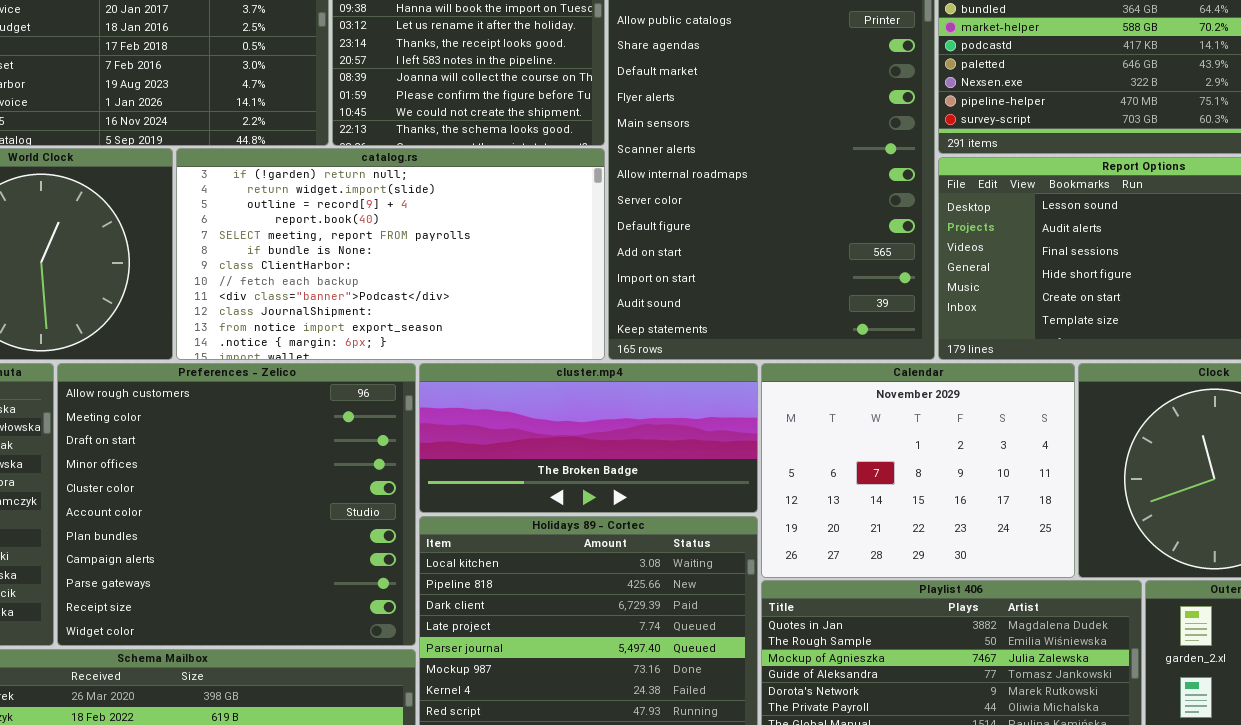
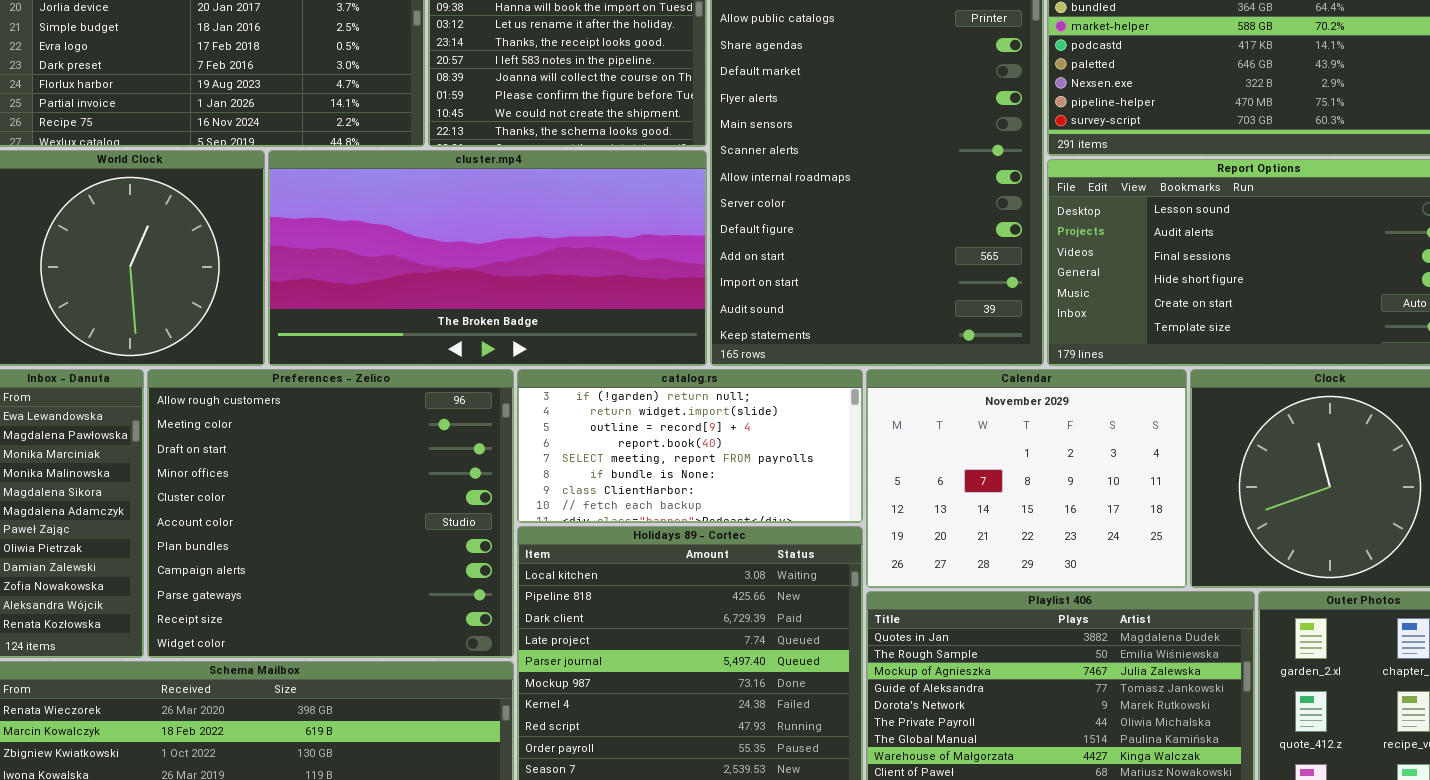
catalog.rs: [176,148,605,360] -> [517,369,863,523], moved, resized
cluster.mp4: [419,363,758,513] -> [268,150,707,366], moved, resized

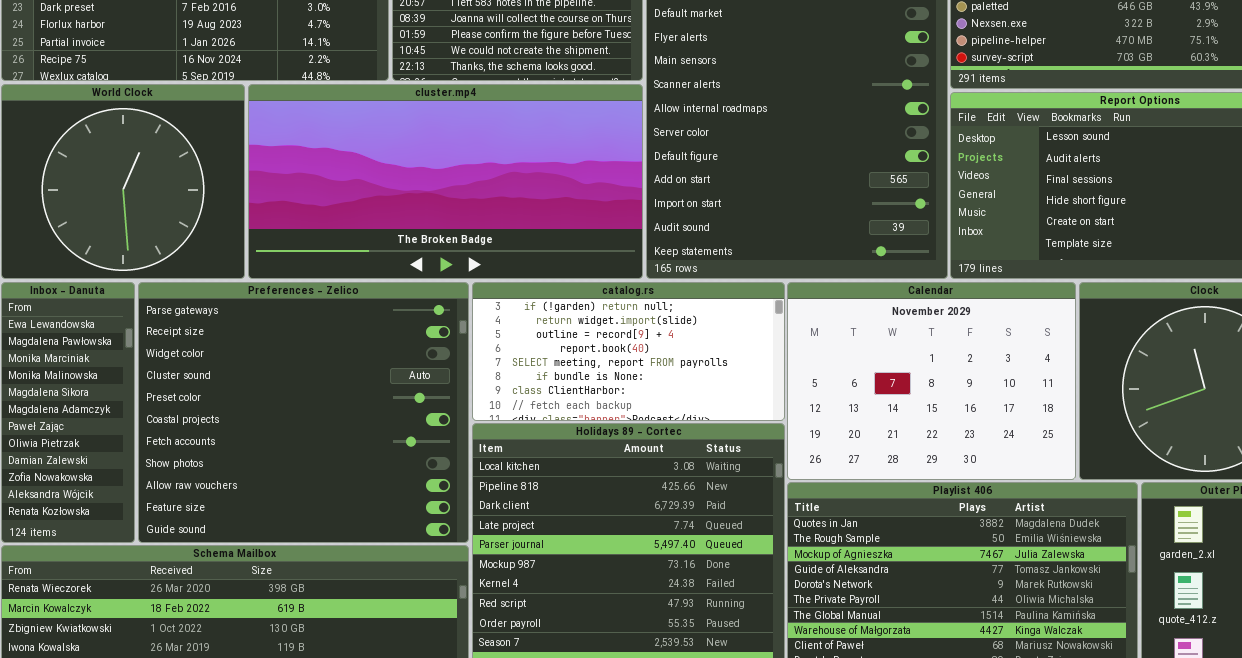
Preferences - Zelico: [147,369,514,658] -> [138,282,469,543], scrolled down 8 rows

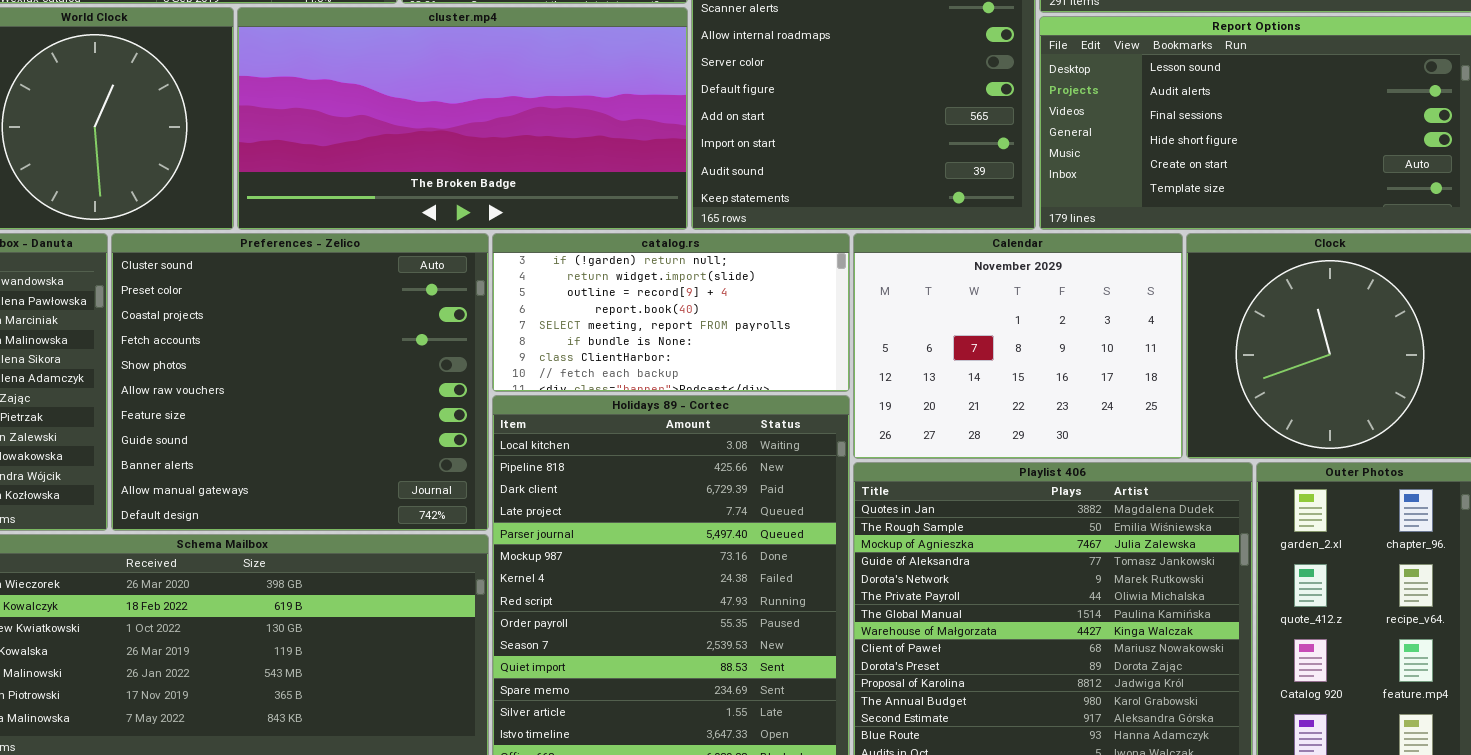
Preferences - Zelico: [138,282,469,543] -> [111,233,489,531], scrolled down 3 rows

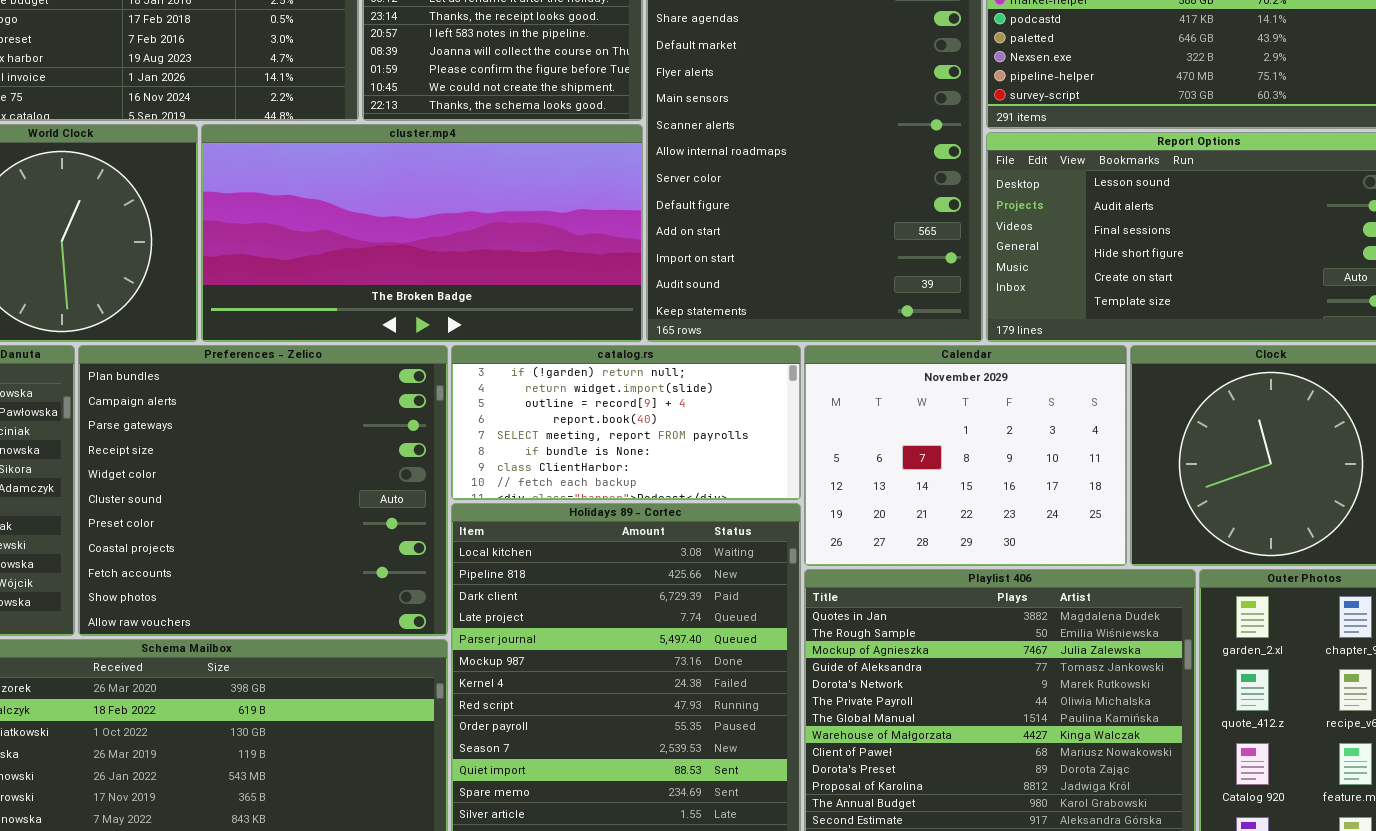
Preferences - Zelico: [111,233,489,531] -> [78,345,448,636], scrolled up 5 rows

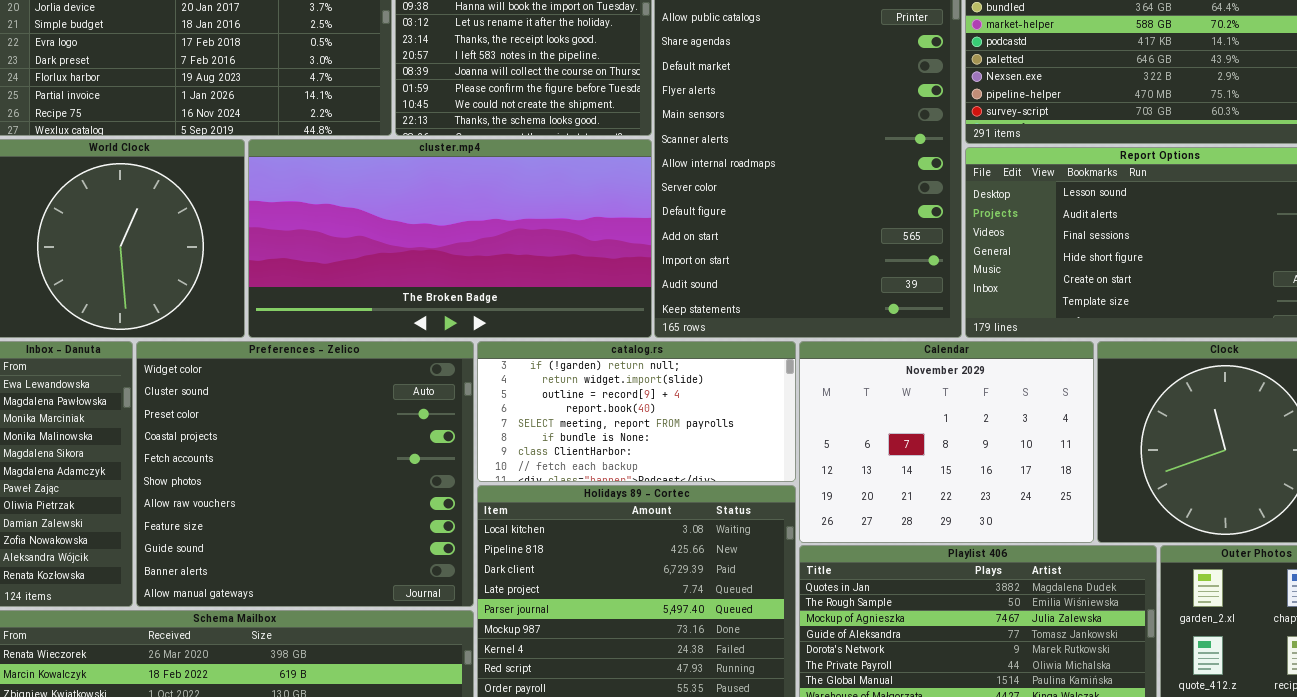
Preferences - Zelico: [78,345,448,636] -> [136,341,474,607], scrolled down 4 rows

